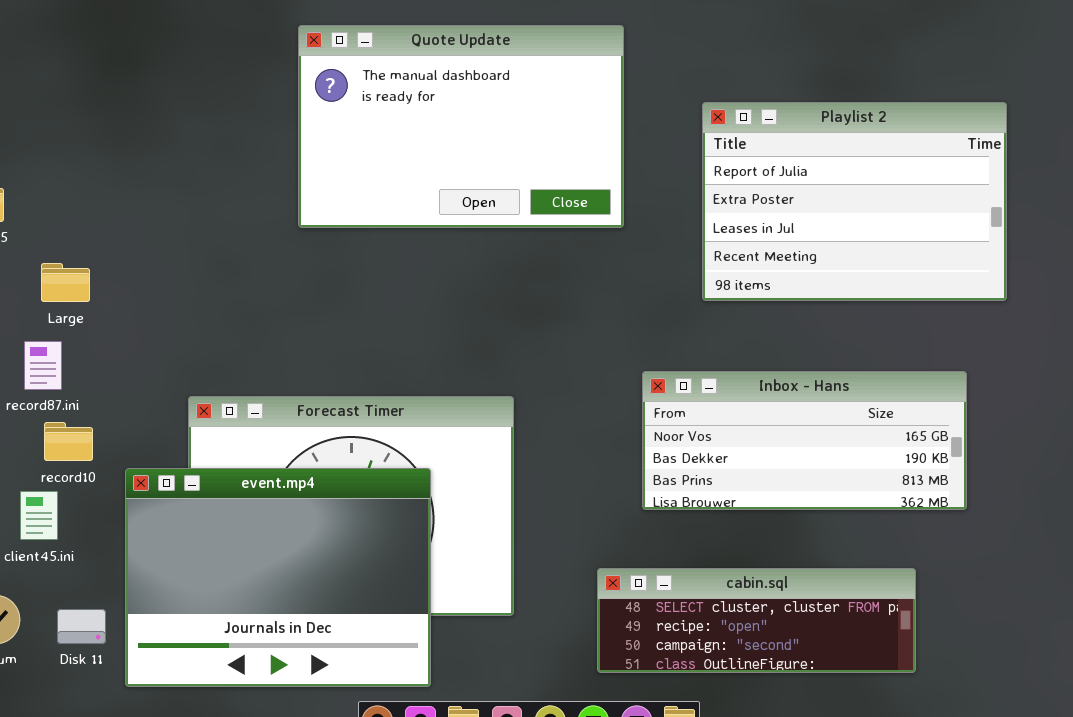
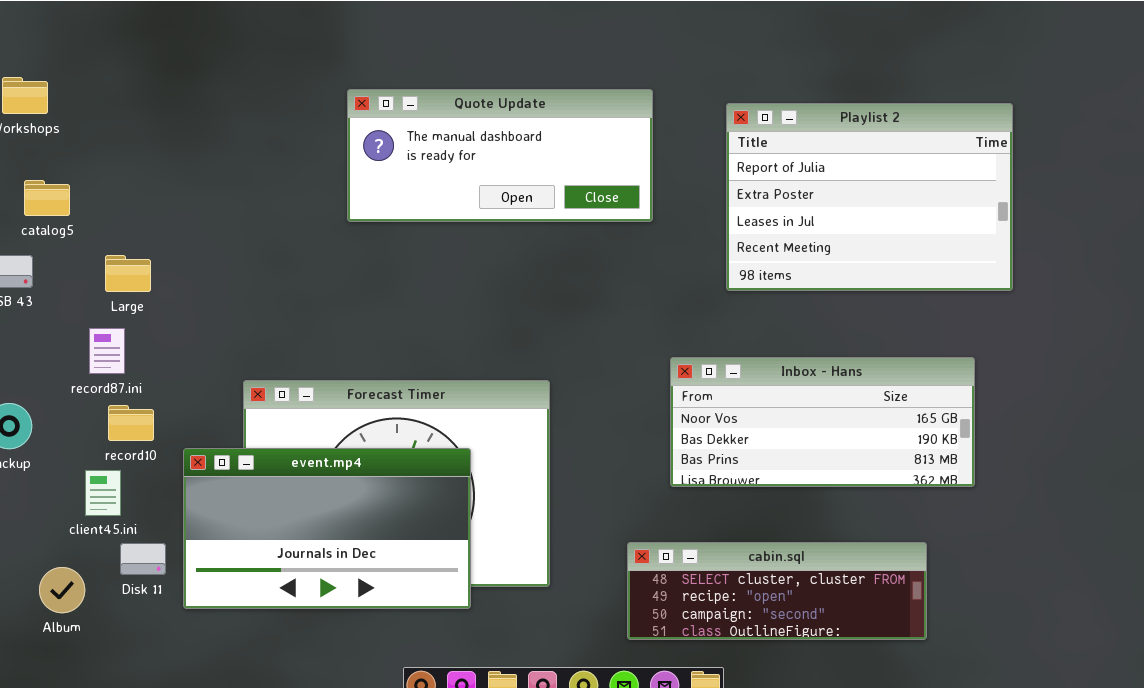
Quote Update: [298,25,624,228] -> [347,89,653,222], resized
event.mp4: [125,468,431,687] -> [183,448,471,609], resized
Disk 11: [57,609,106,644] -> [120,543,166,575], moved

